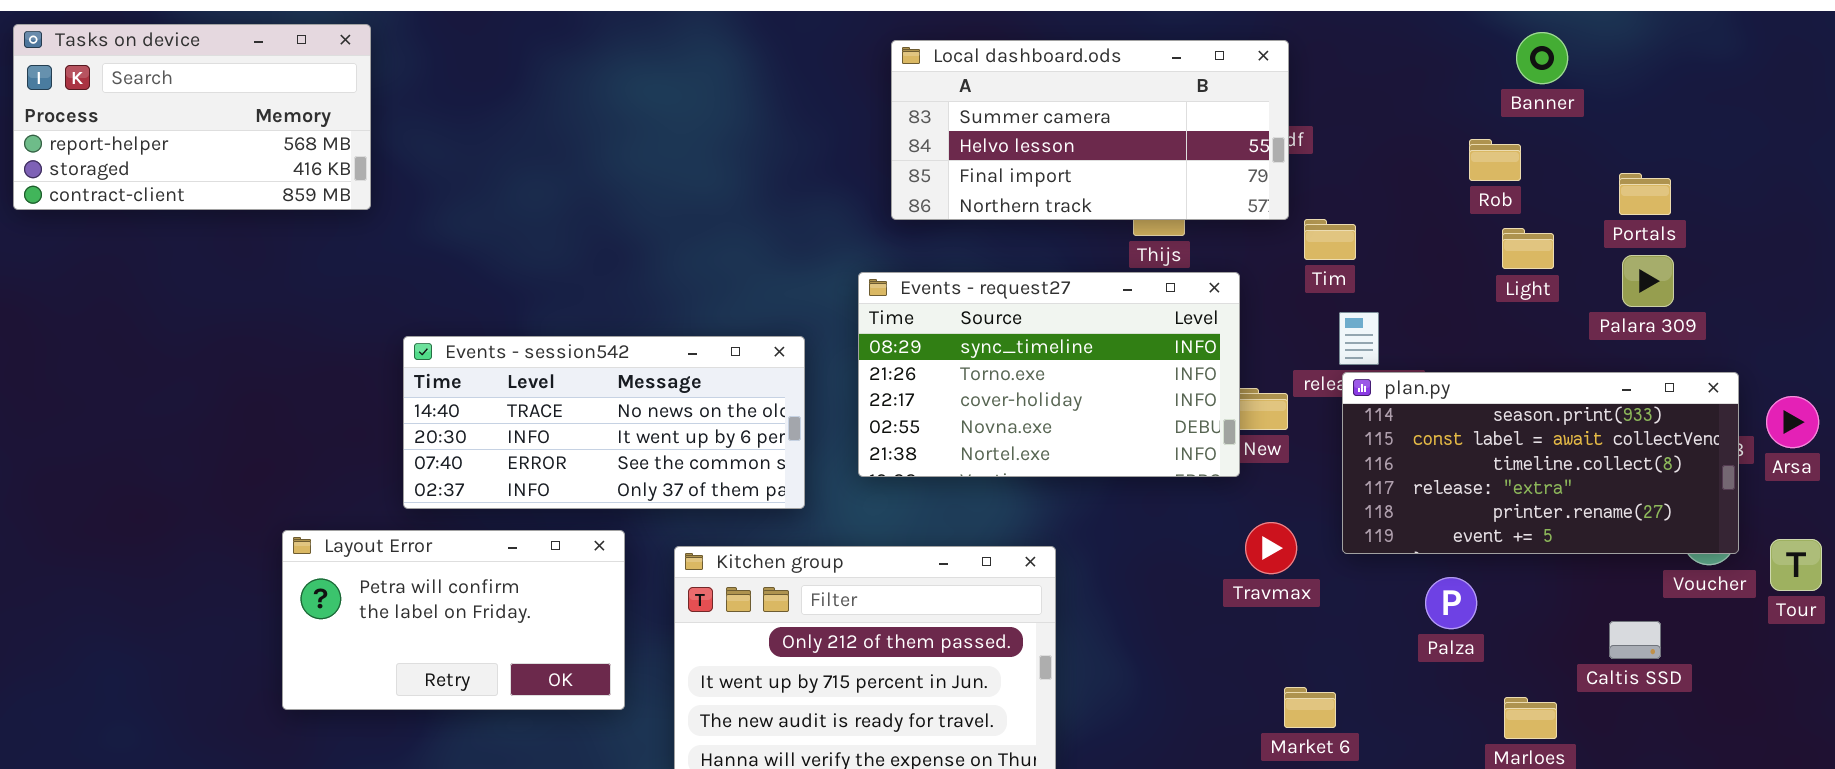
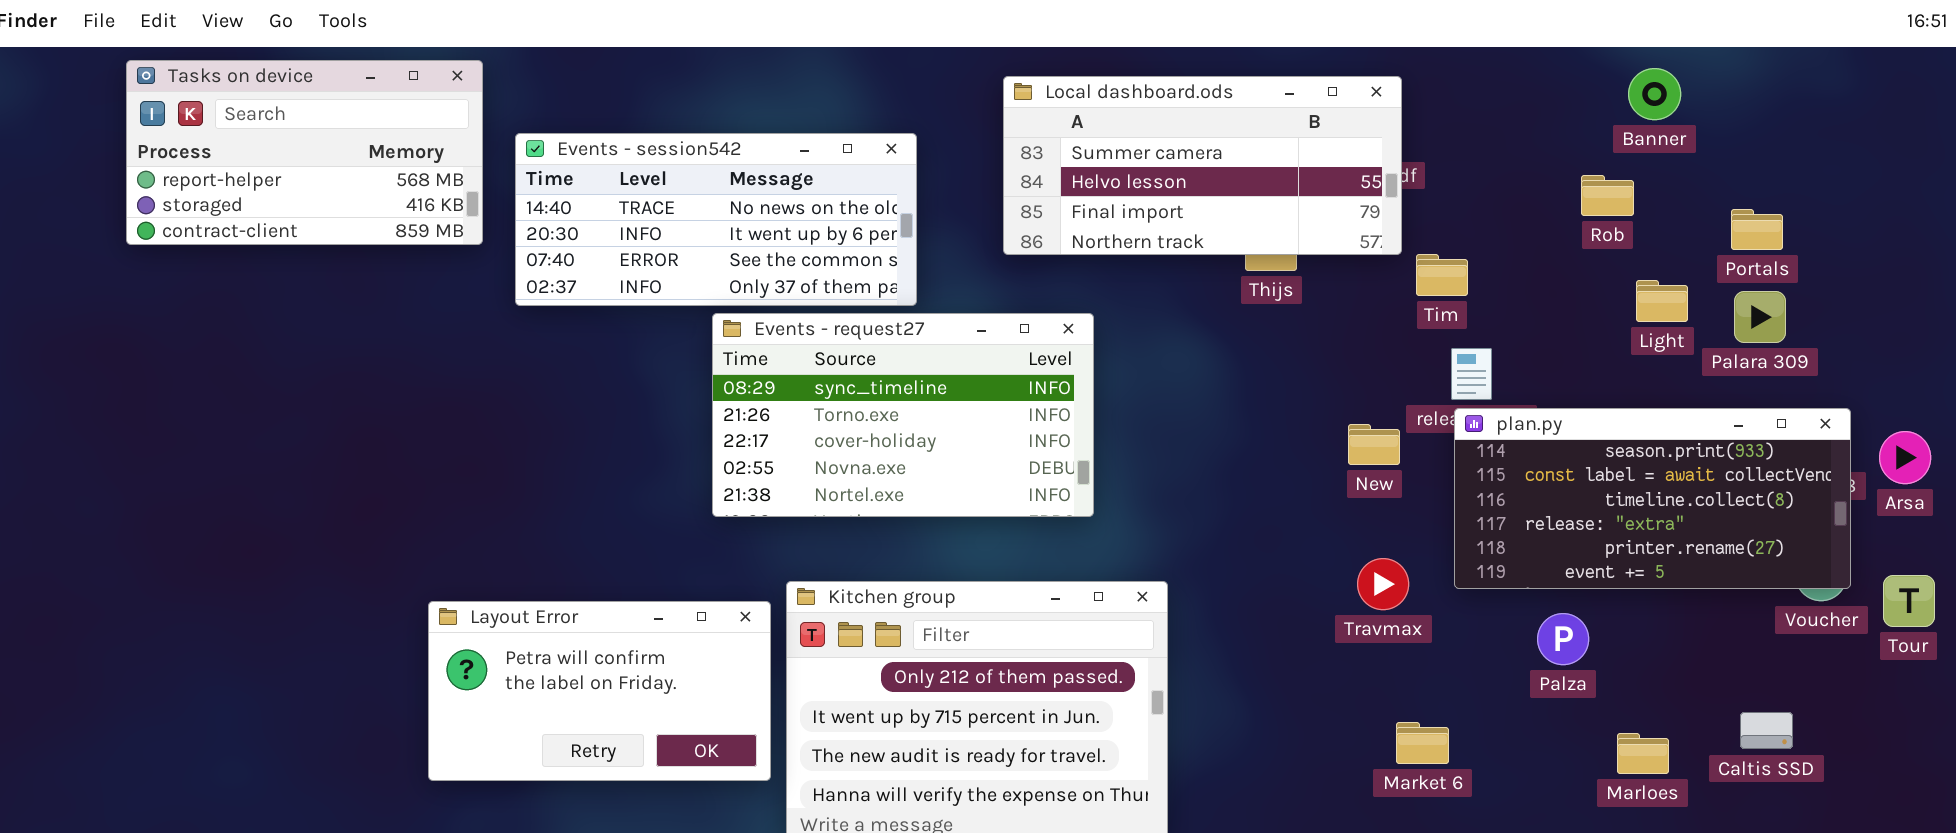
Light: [1502,228,1554,269] -> [1636,280,1688,322], moved
Events - request27: [858,272,1240,477] -> [712,313,1094,517], moved
Events - session542: [403,336,805,509] -> [515,133,917,306], moved
Layout Error: [282,530,625,710] -> [428,601,771,781], moved
Caltis SSD: [1609,621,1661,659] -> [1740,712,1793,749], moved

